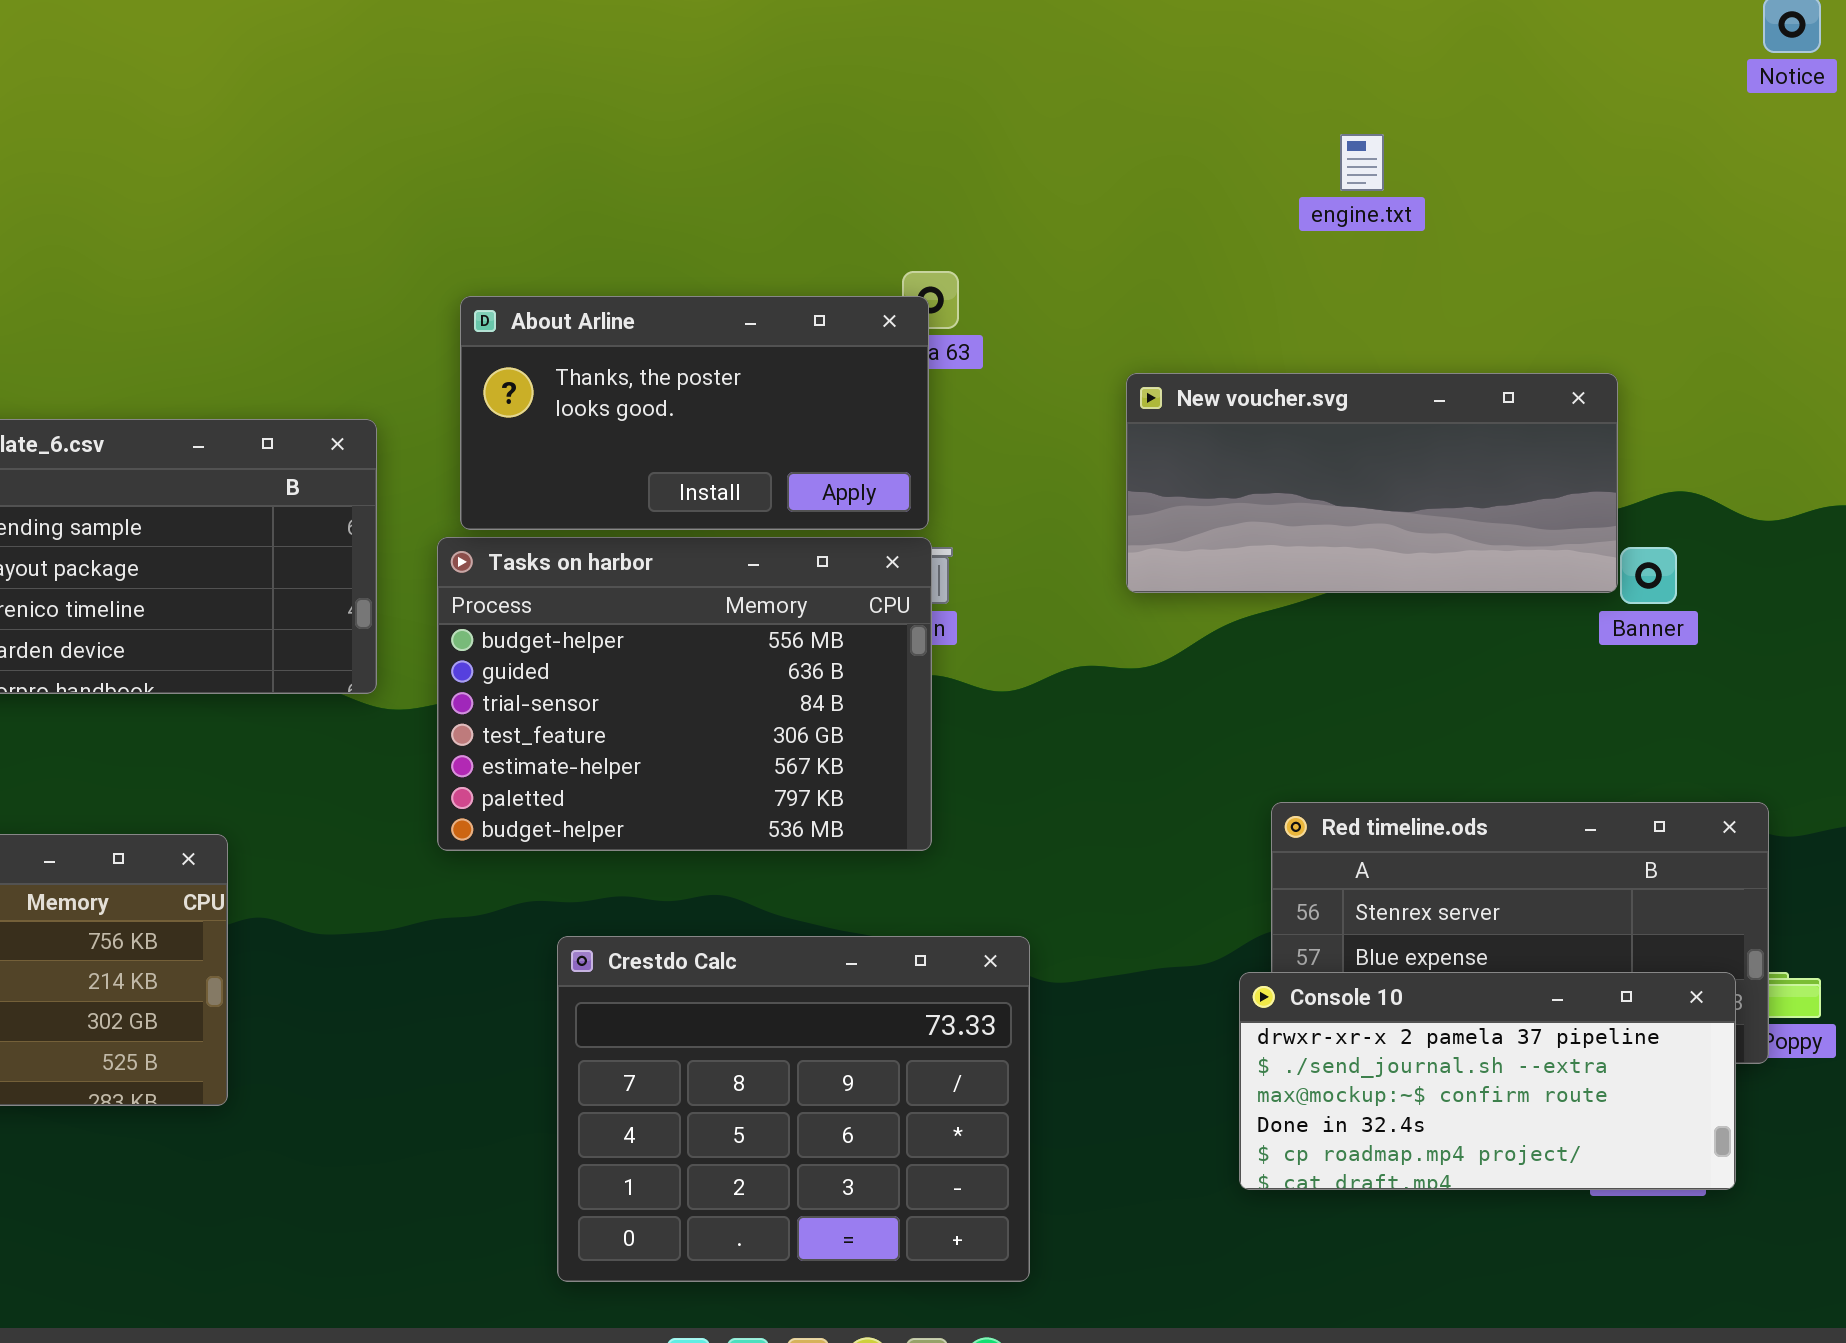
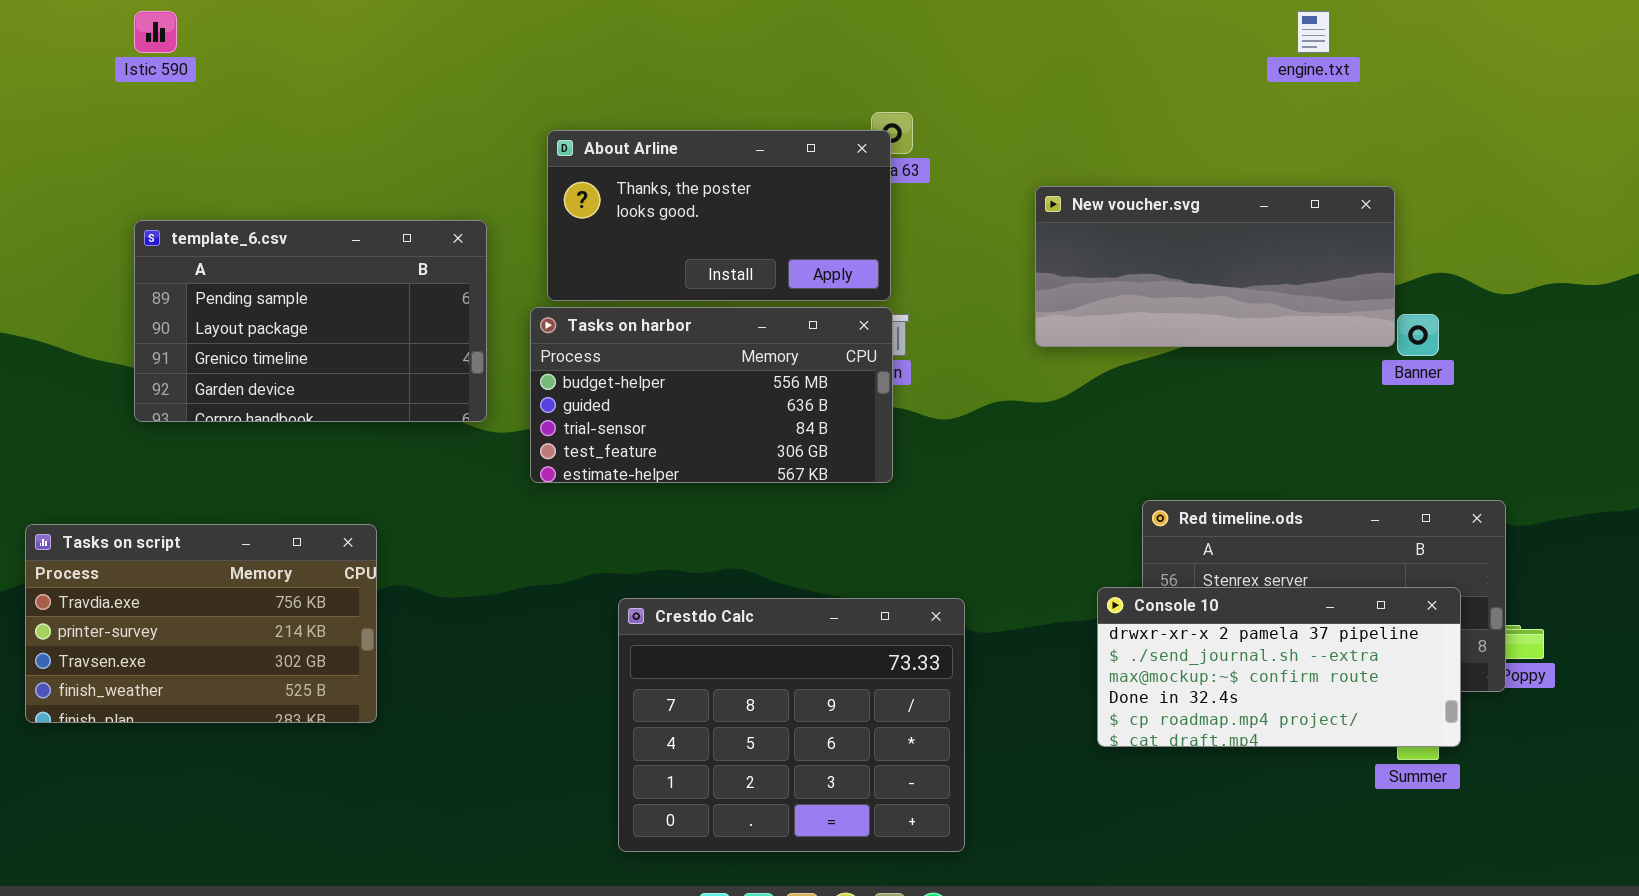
engine.txt: [1340,134,1384,191] -> [1297,11,1330,53], moved
Tasks on harbor: [437,537,932,851] -> [530,307,893,483], resized
Console 10: [1239,972,1736,1190] -> [1097,587,1461,747], moved

